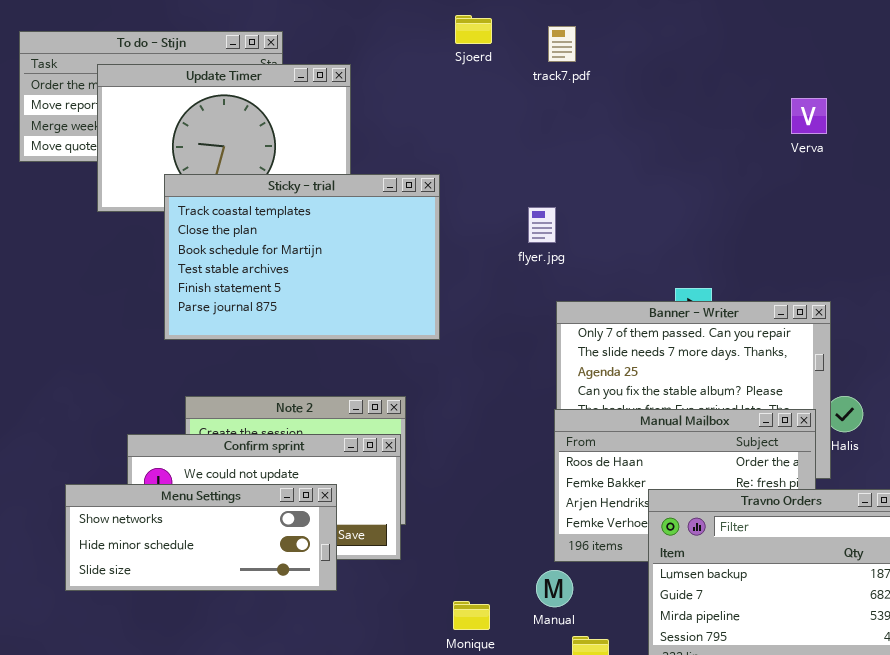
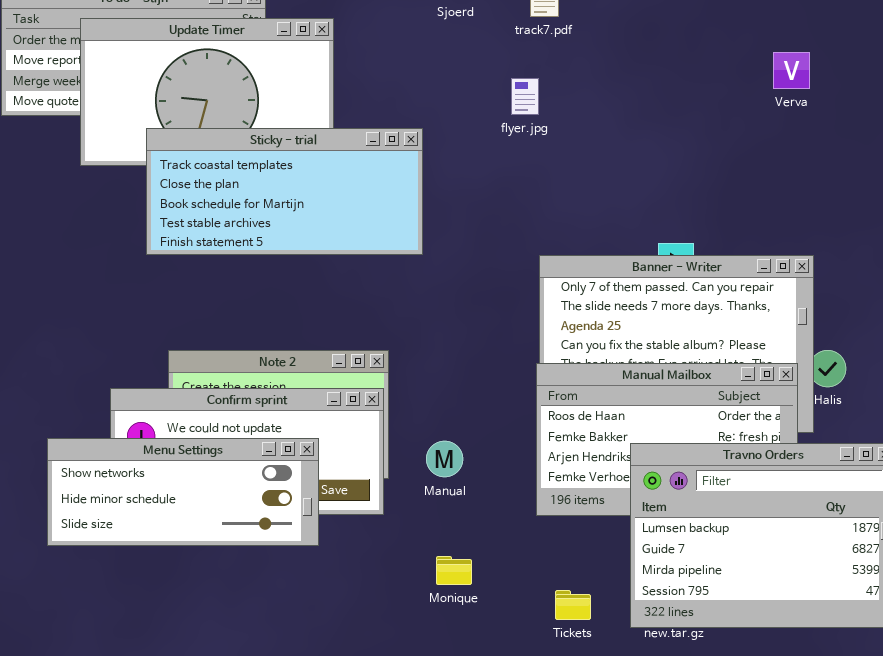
Sticky - trial: [164,174,440,340] -> [146,128,423,255], resized
flyer.jpg: [528,207,556,243] -> [511,78,539,115], moved
Manual: [536,570,573,607] -> [426,441,463,477], moved

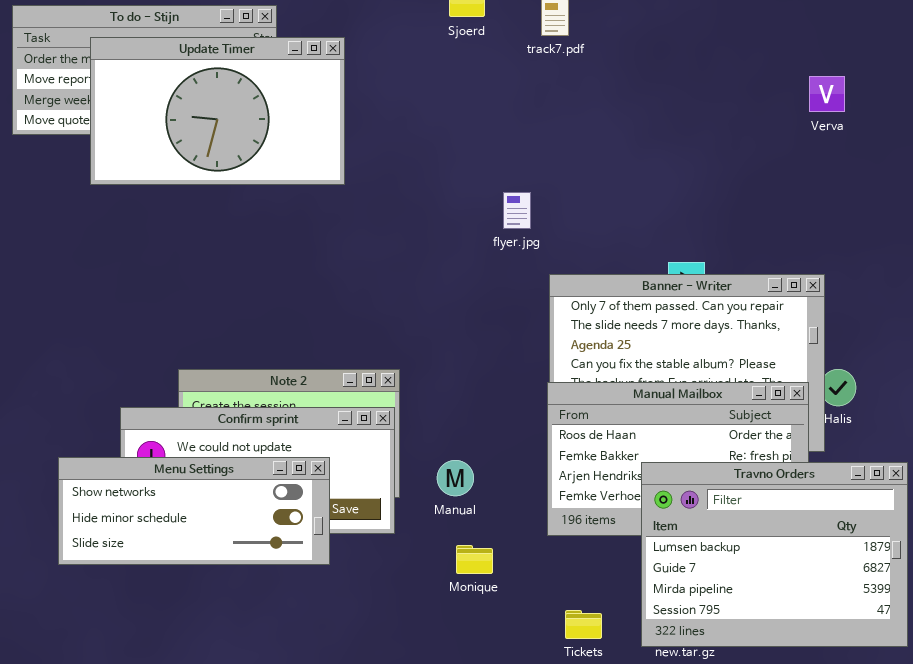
Verva: [773,52,810,89] -> [809,76,845,112], moved
flyer.jpg: [511,78,539,115] -> [503,192,531,229], moved
Sticky - trial: [146,128,423,255] -> none, closed
Monique: [436,556,472,585] -> [456,545,493,574], moved

